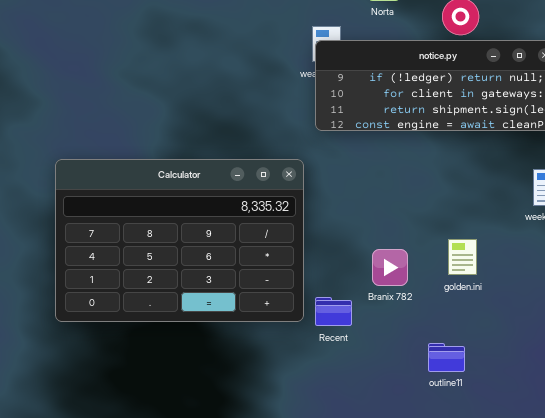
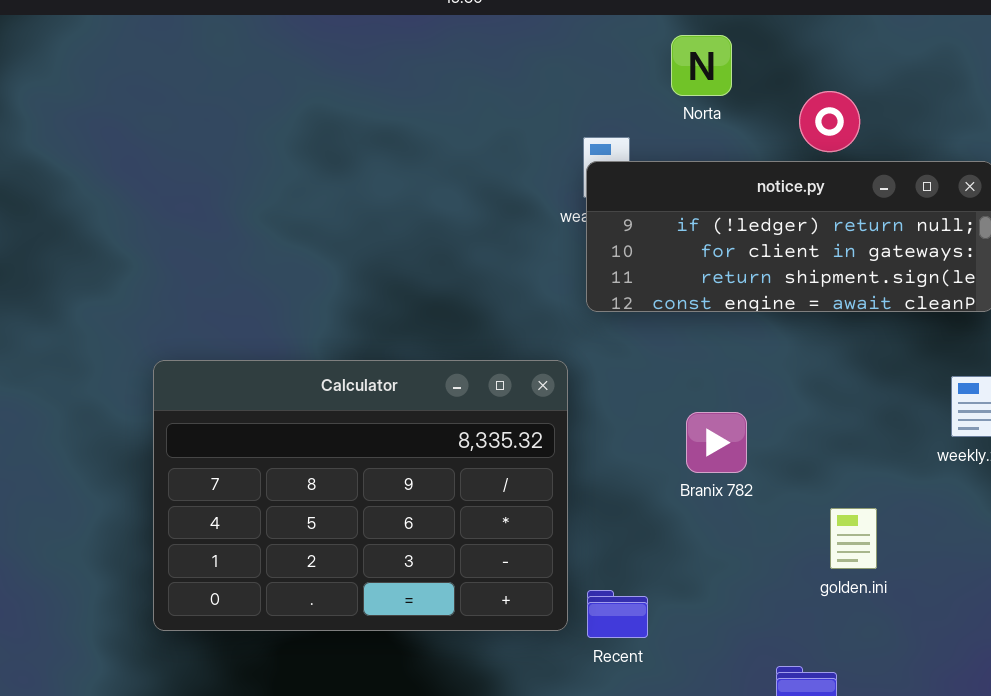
golden.ini: [448,239,477,275] -> [830,508,877,569], moved
Branix 782: [372,249,408,286] -> [686,412,747,473], moved

